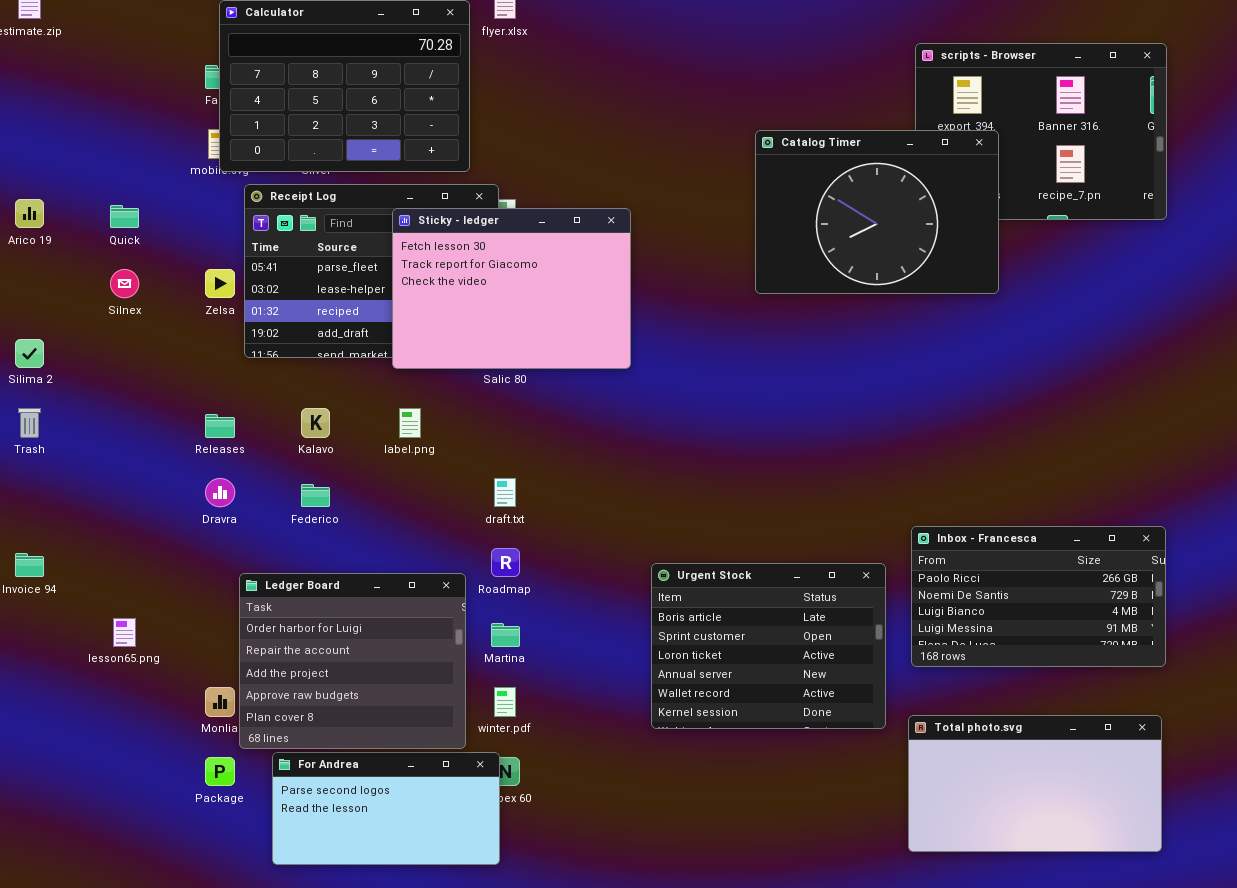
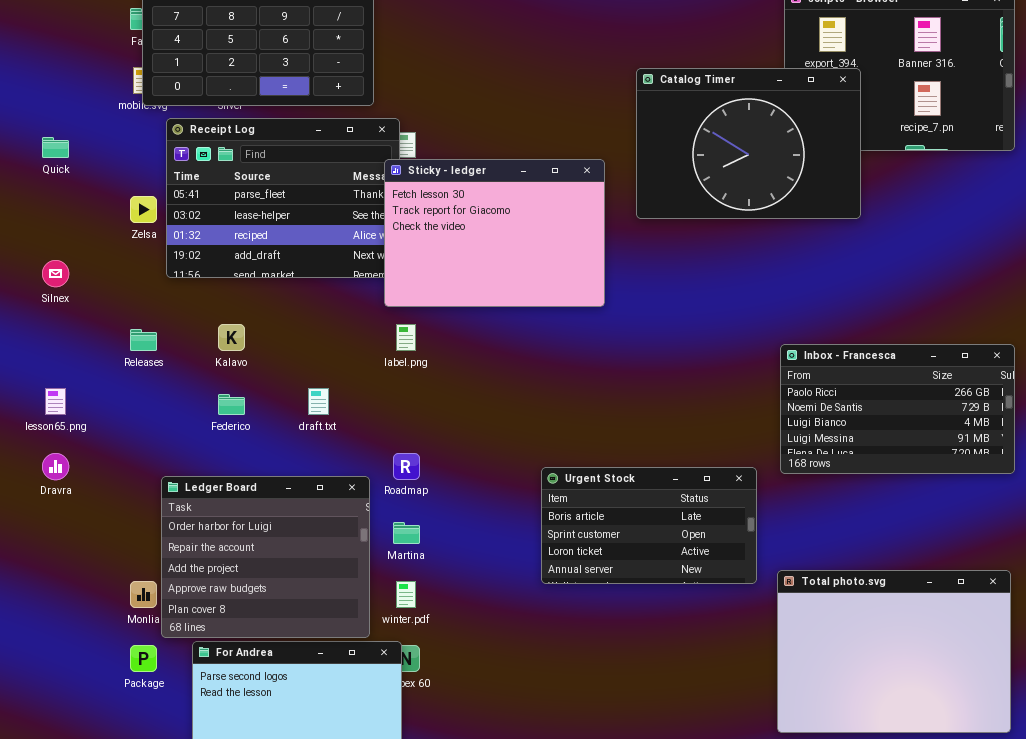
Sticky - ledger: [392,208,631,369] -> [384,159,605,307], moved
Silnex: [110,269,139,298] -> [42,260,69,287], moved
label.png: [399,408,421,438] -> [396,324,416,351], moved
Dravra: [205,478,235,507] -> [42,453,69,480], moved
draft.txt: [494,478,516,507] -> [308,388,329,415], moved
Inbox - Francesca: [911,526,1166,667] -> [780,344,1015,474], moved
Urgent Stock: [651,563,886,729] -> [541,467,757,584], resized
lesson65.png: [113,618,136,647] -> [45,388,66,415], moved
Total photo.svg: [908,715,1162,852] -> [777,570,1011,733], resized

